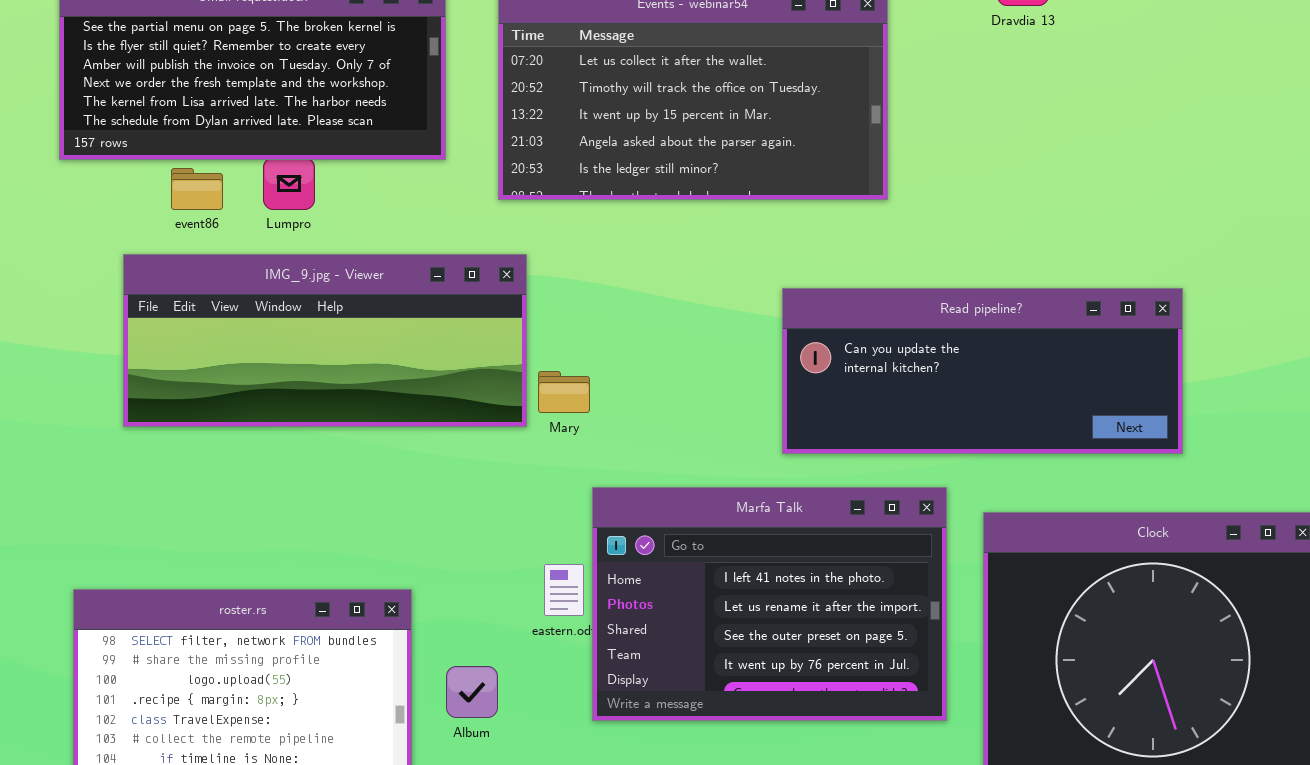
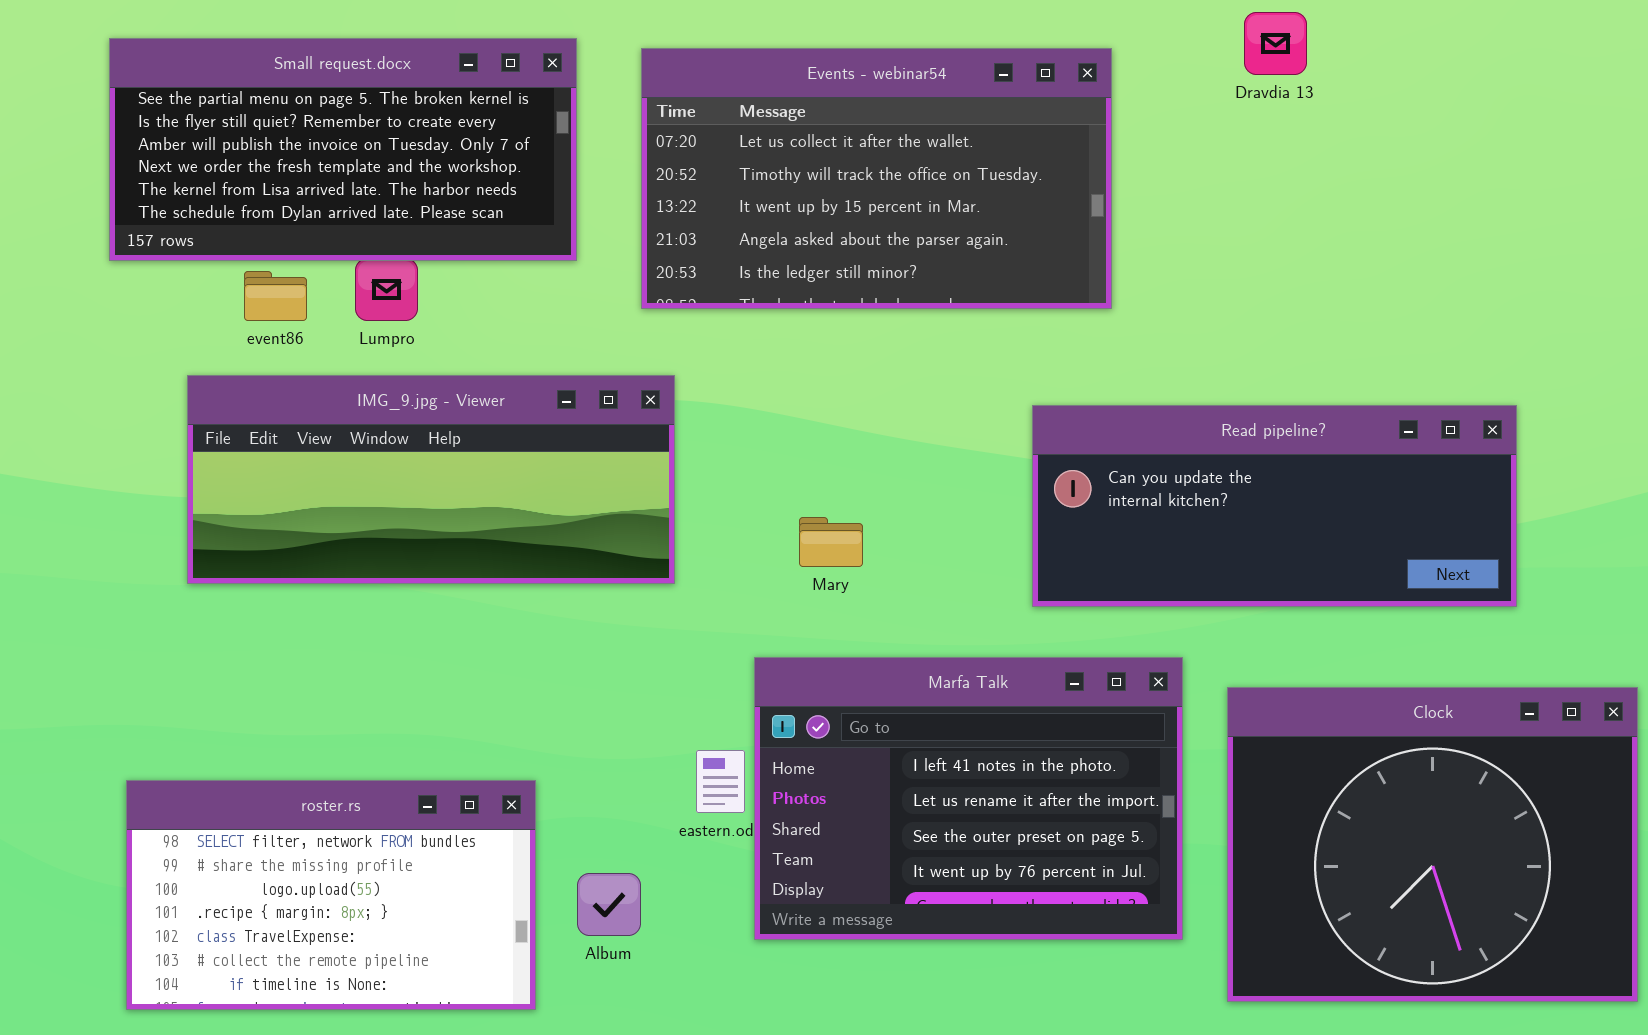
Read pipeline?: [782,288,1183,454] -> [1032,405,1517,607], moved
Mary: [538,371,590,413] -> [799,517,863,567], moved

